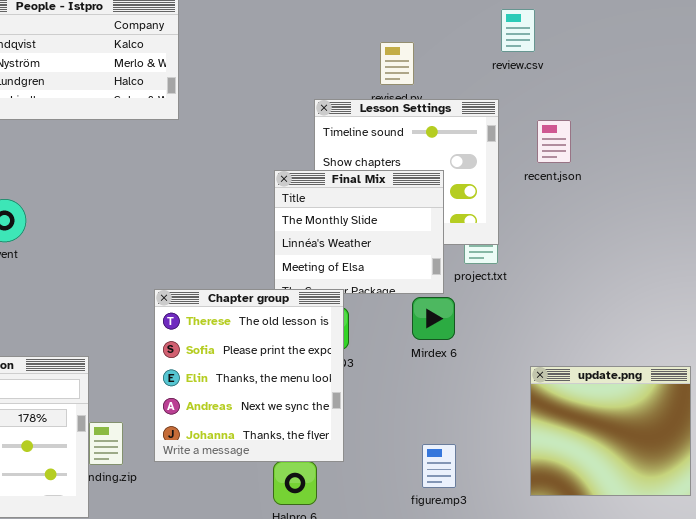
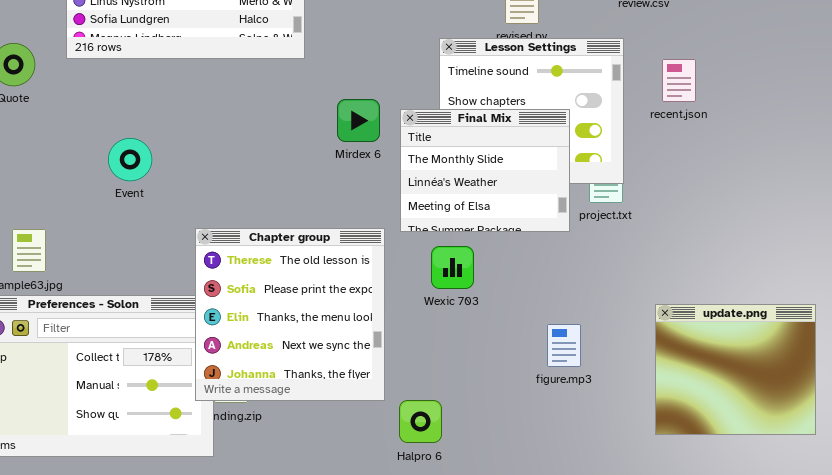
Chapter group: [154,289,344,462] -> [195,228,385,401], moved
Mirdex 6: [412,297,455,340] -> [337,99,380,142], moved
figure.mp3: [422,444,456,488] -> [547,324,581,367], moved

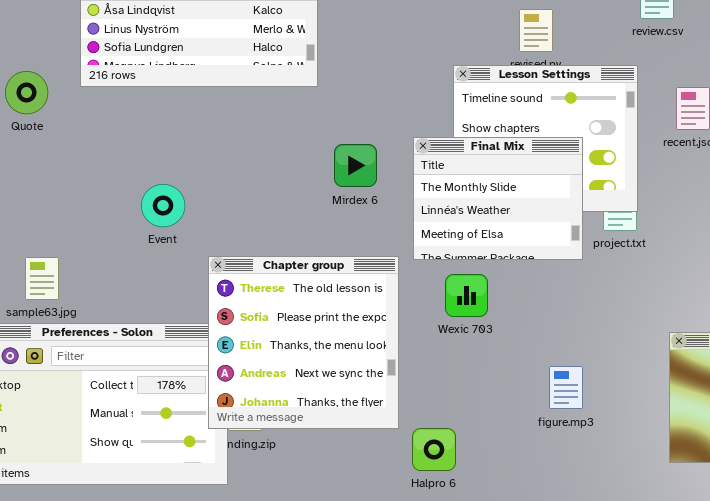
Mirdex 6: [337,99,380,142] -> [334,144,377,187], moved
Event: [108,138,152,181] -> [141,184,185,227], moved
figure.mp3: [547,324,581,367] -> [549,366,583,409], moved

